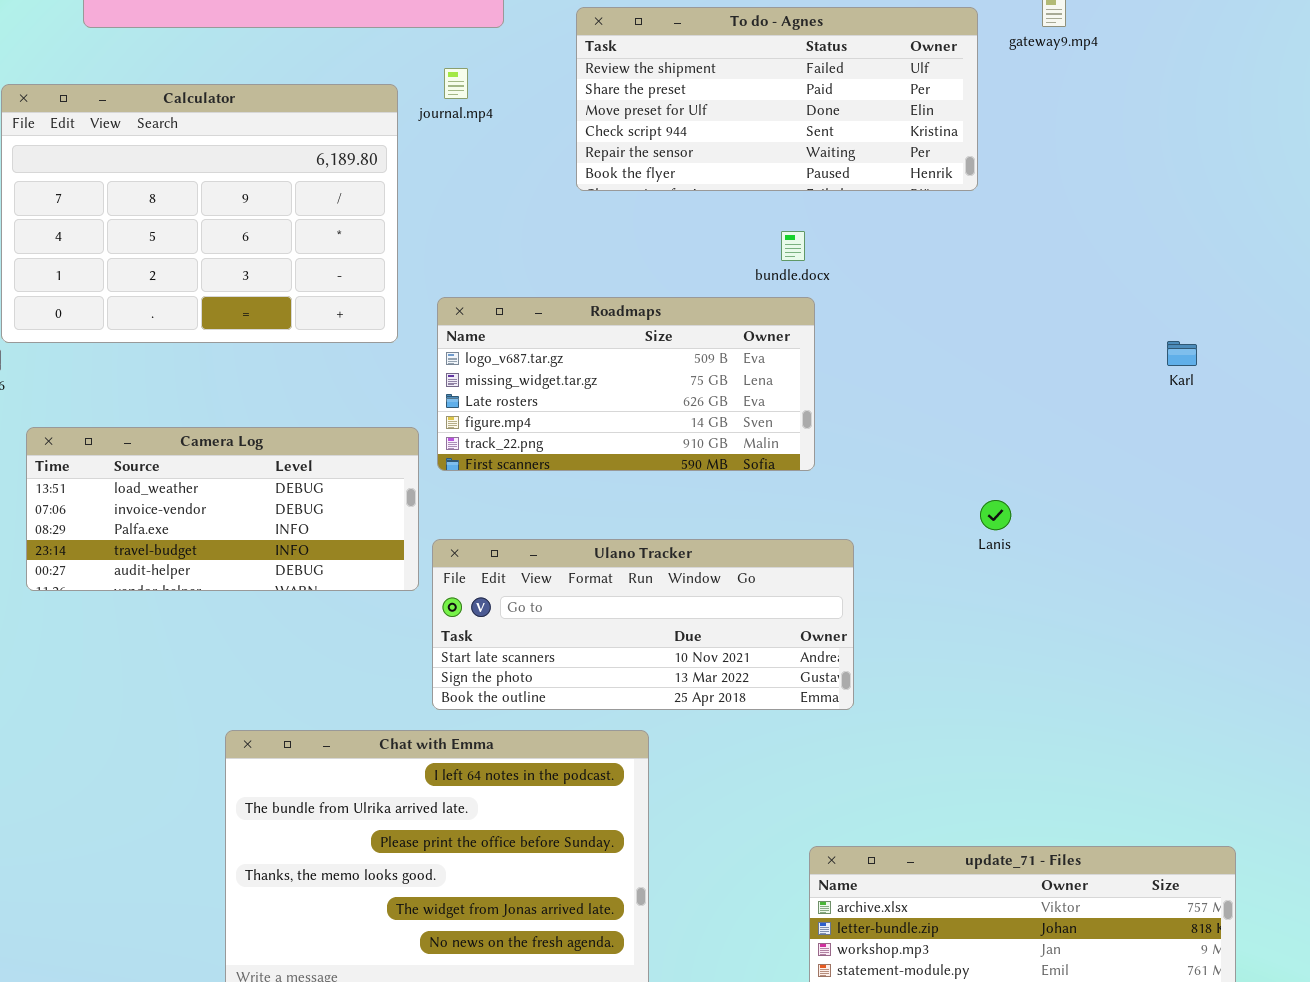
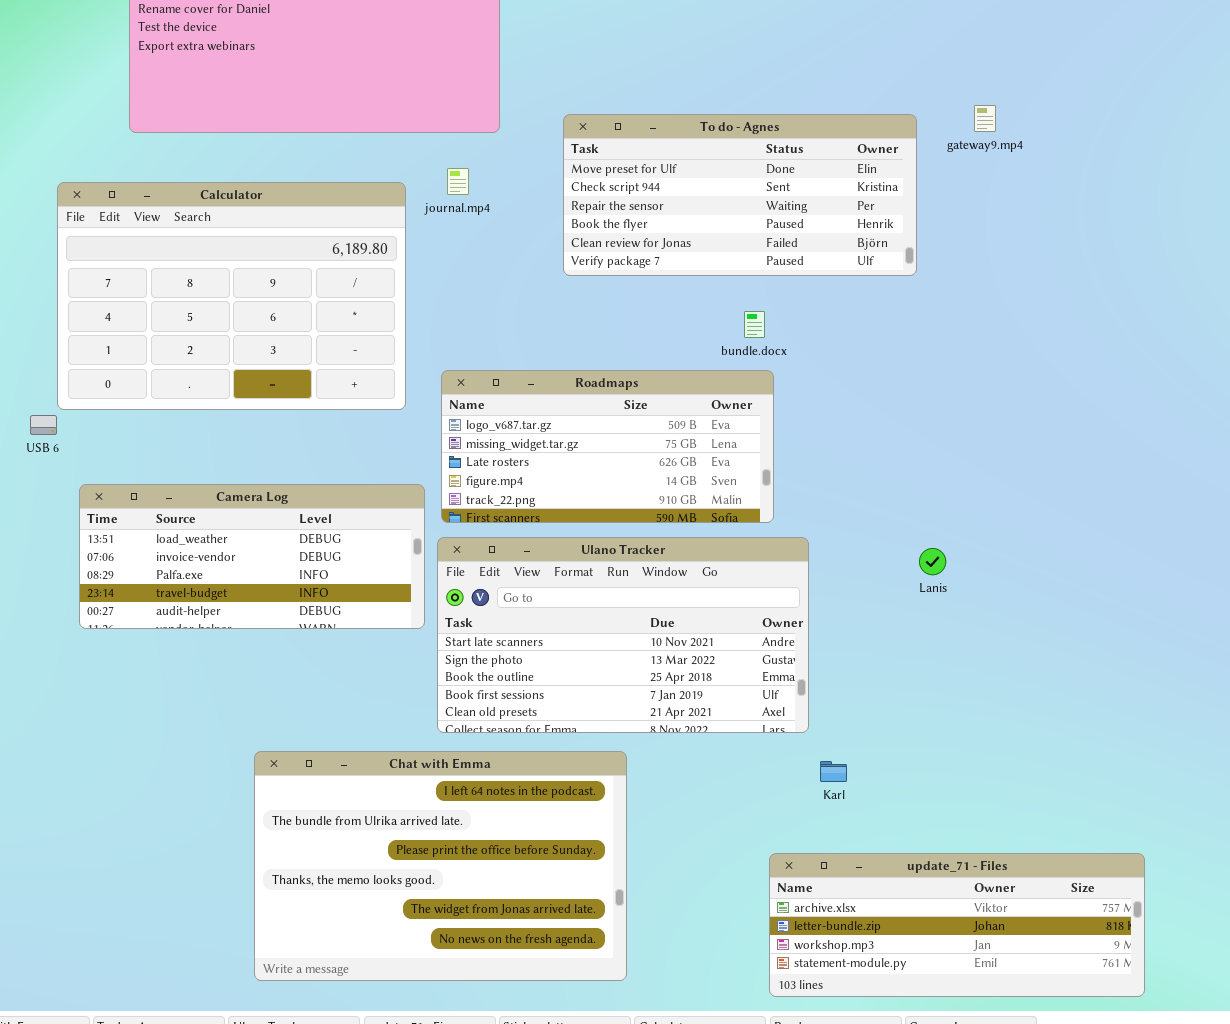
To do - Agnes: [576,7,978,191] -> [563,114,917,276], scrolled down 2 rows
Karl: [1167,341,1197,366] -> [820,761,847,782], moved
Ulano Tracker: [432,539,854,710] -> [437,537,809,733], resized

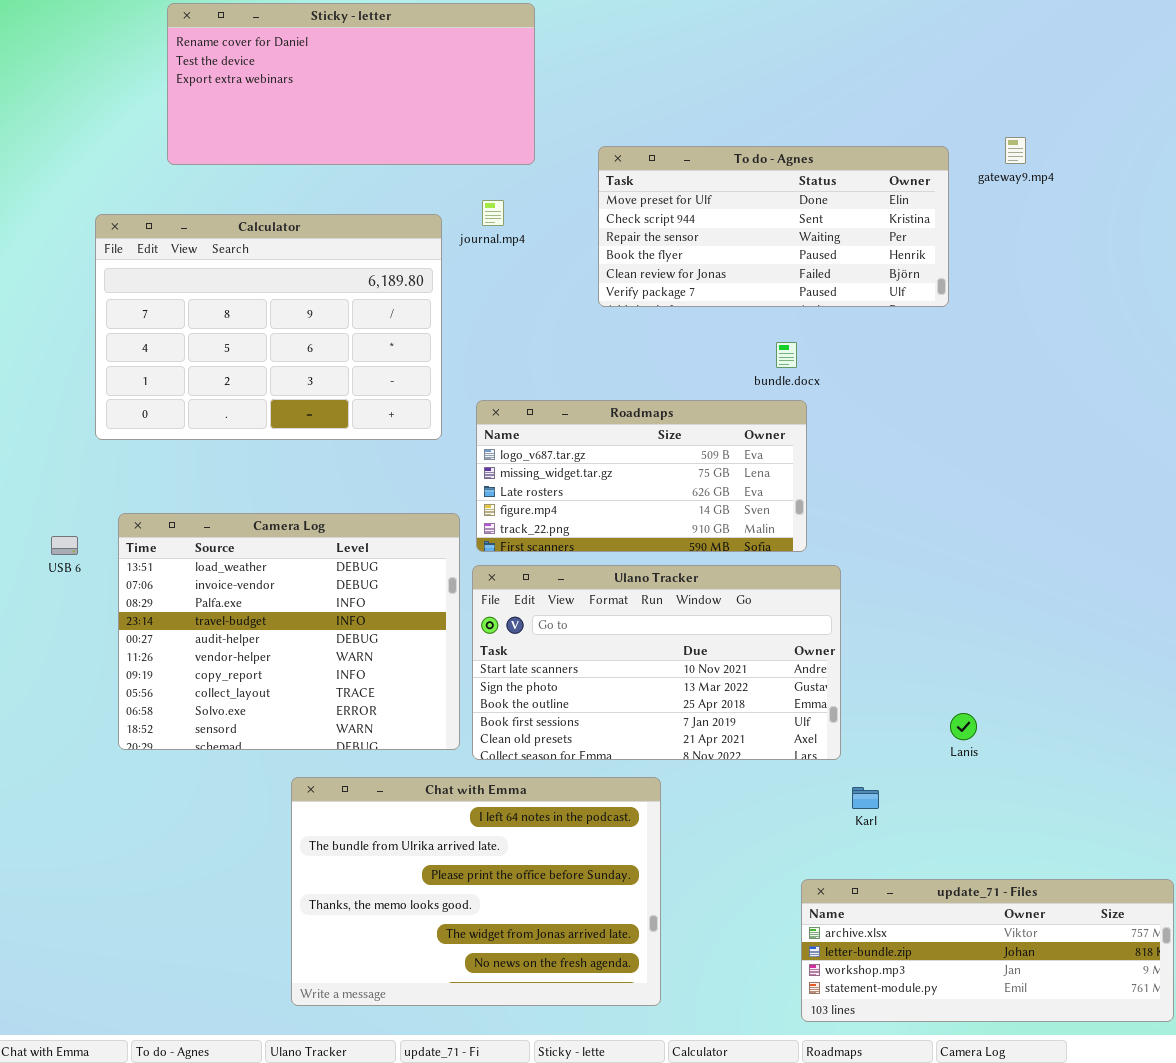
USB 6: [30,415,57,435] -> [51,536,78,555], moved
Camera Log: [79,484,425,629] -> [118,513,460,750], resized
Lanis: [919,548,946,575] -> [950,713,977,740], moved

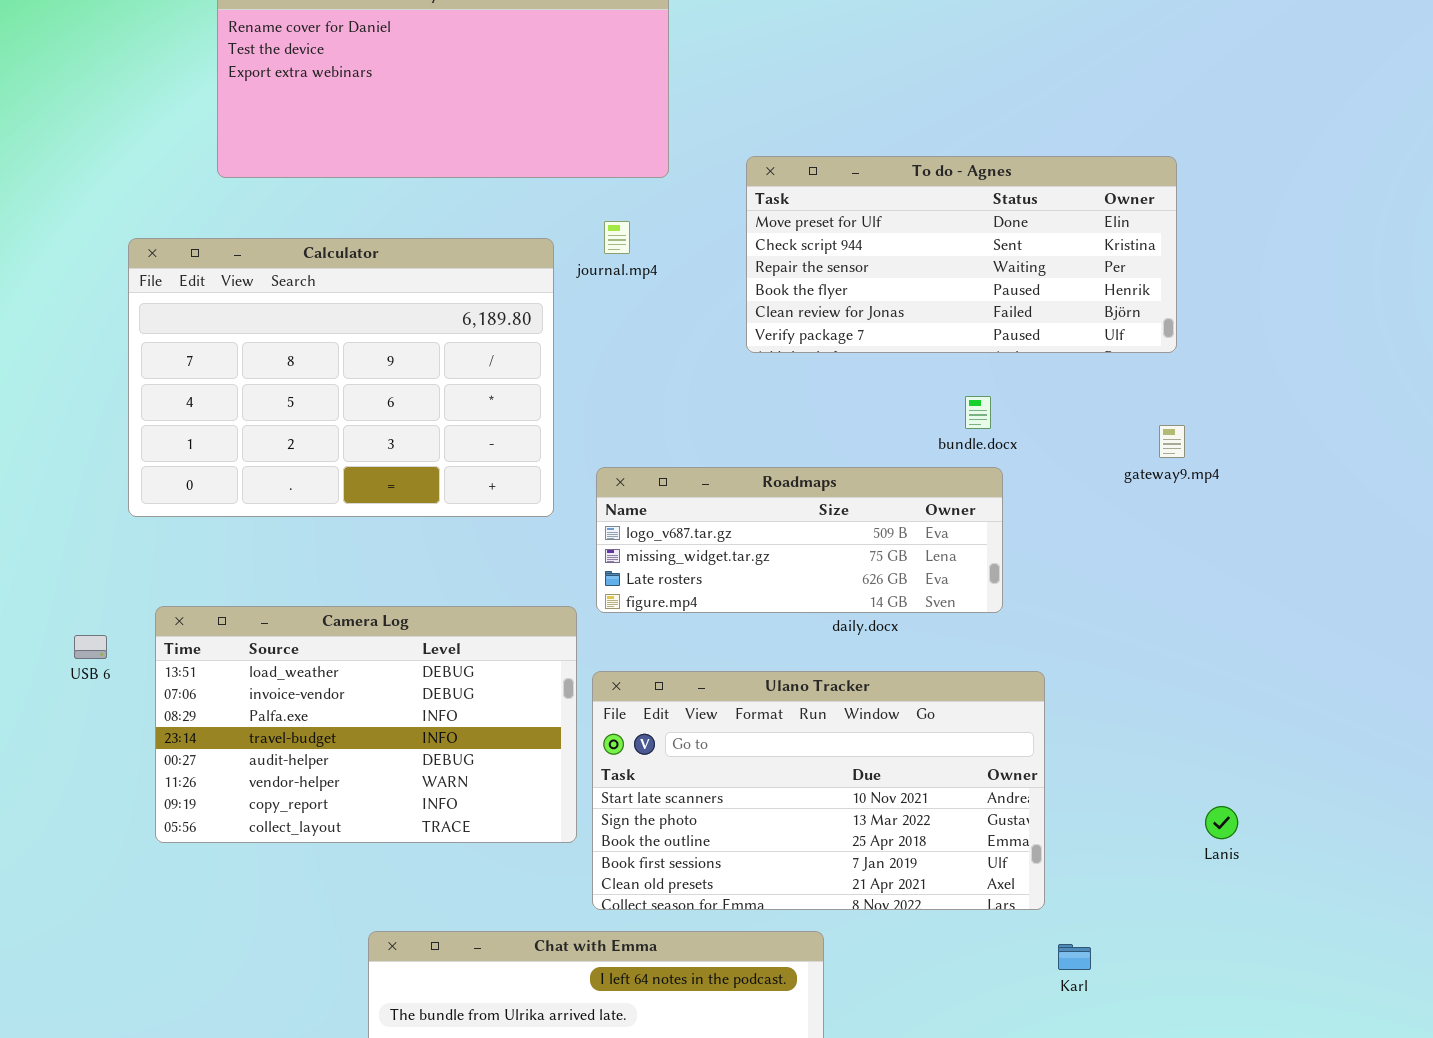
gateway9.mp4: [1005,137,1026,164] -> [1159,425,1185,458], moved
Roadmaps: [476,400,807,552] -> [596,467,1003,613], resized
Camera Log: [118,513,460,750] -> [155,606,577,843], resized
Lanis: [950,713,977,740] -> [1205,806,1238,839], moved

